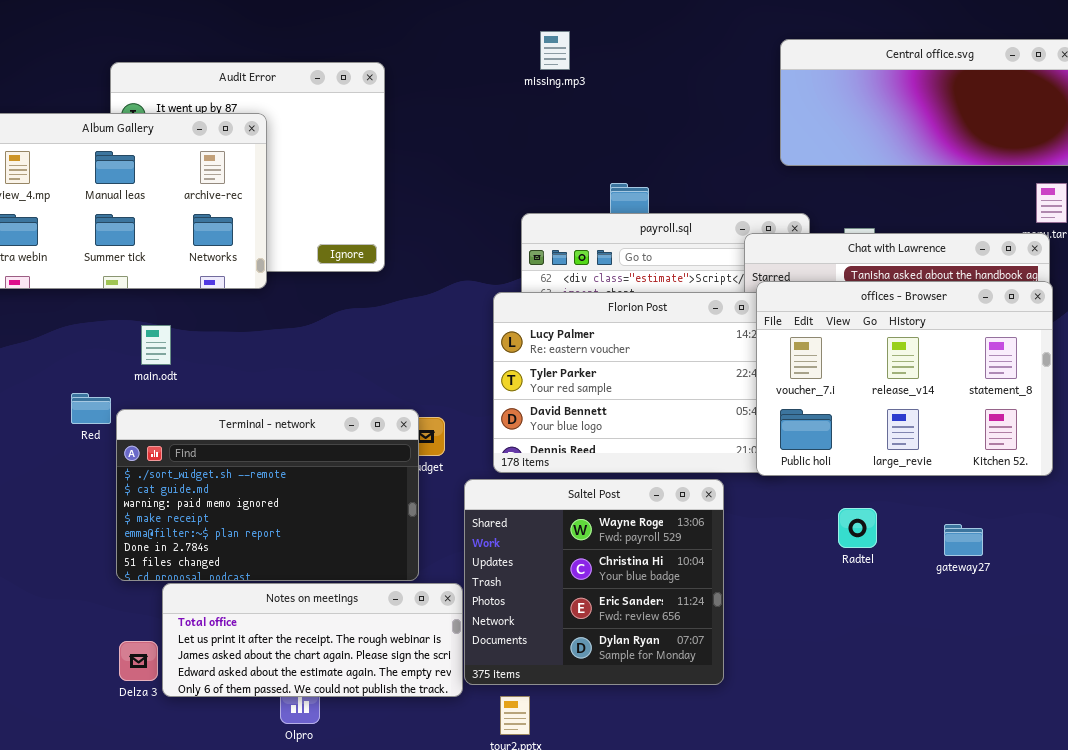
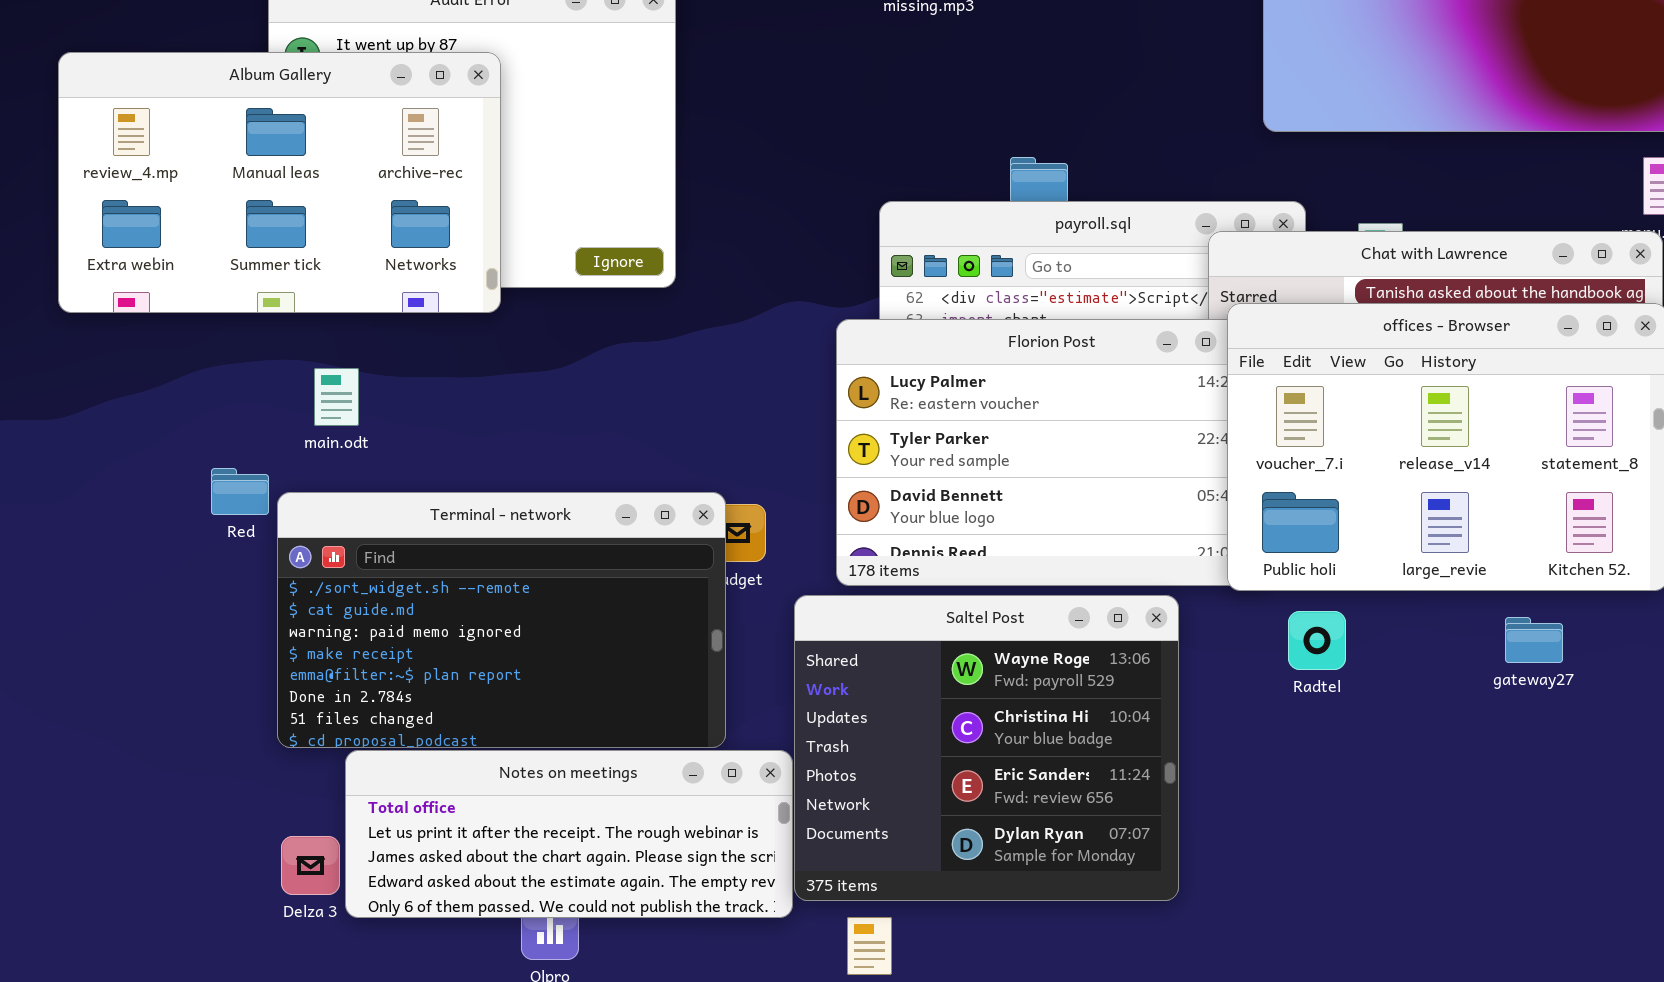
Radtel: [838,508,877,548] -> [1288,611,1346,670], moved
gateway27: [944,524,983,556] -> [1505,617,1563,663], moved

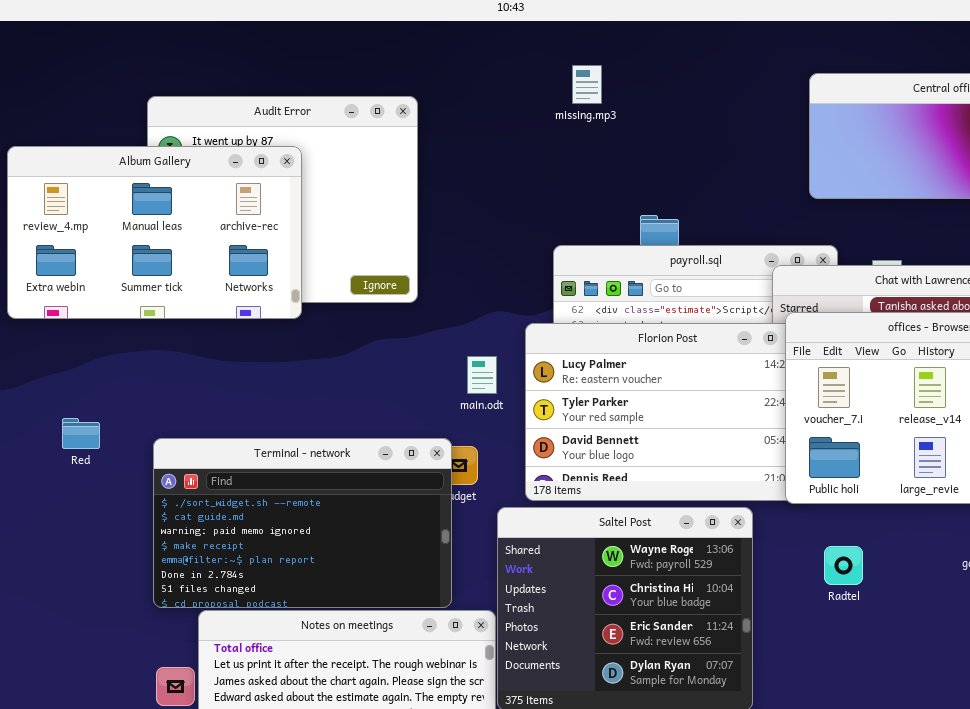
main.odt: [314,368,359,426] -> [467,356,497,394], moved
Red: [211,468,269,515] -> [62,418,100,449], moved
Radtel: [1288,611,1346,670] -> [824,546,863,585], moved

